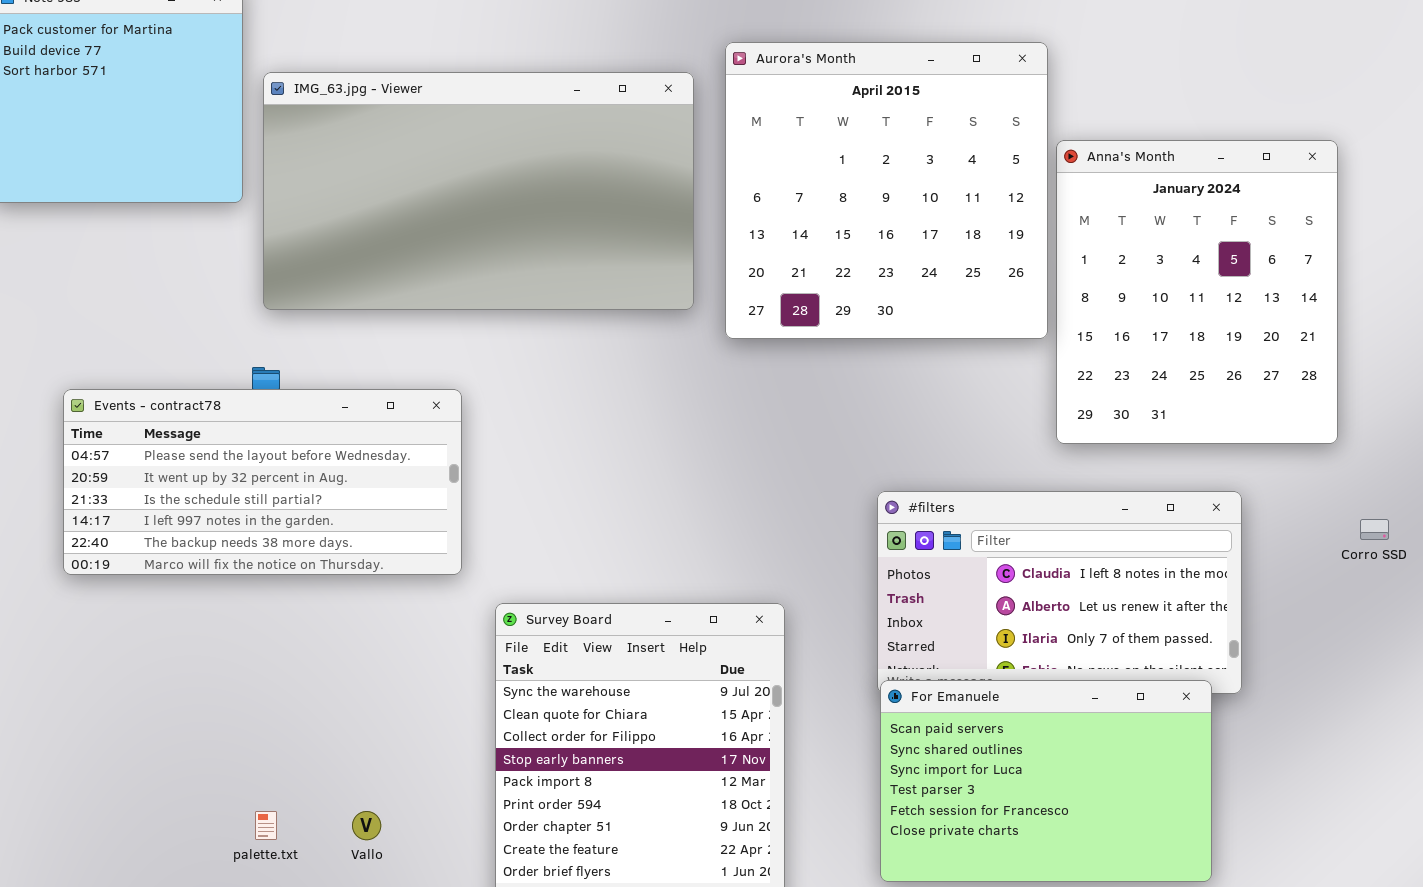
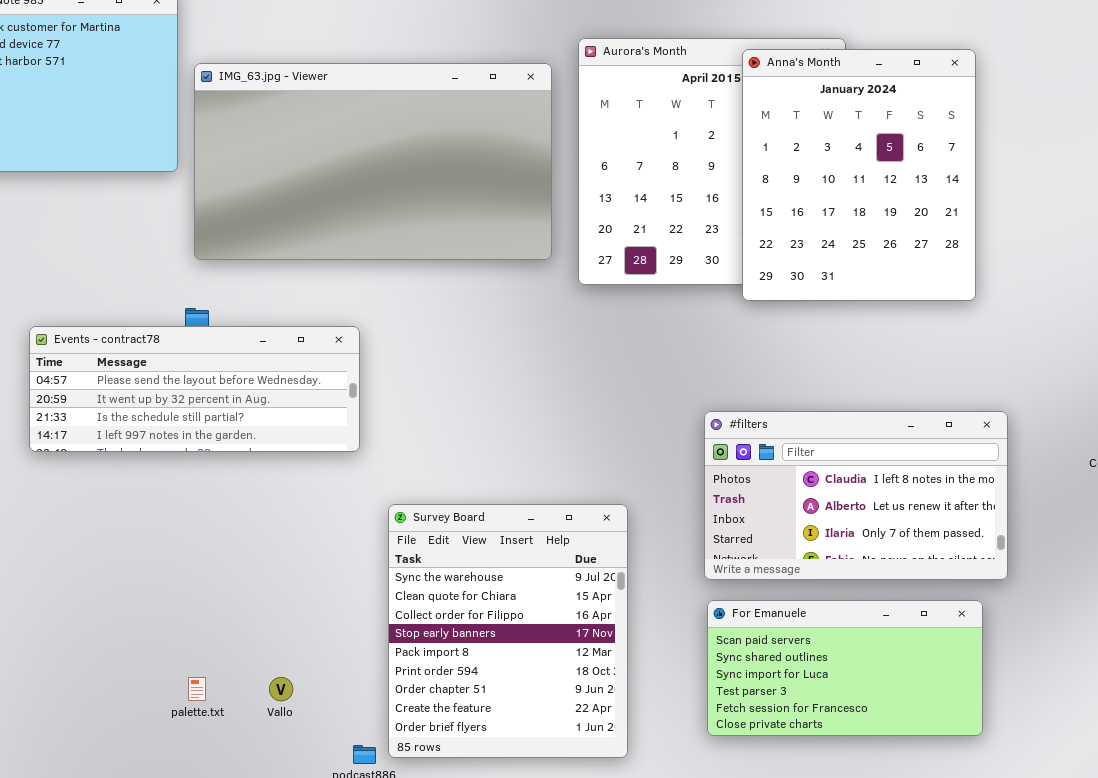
Anna's Month: [1056,140,1338,444] -> [742,49,976,301], moved
Events - contract78: [63,389,462,575] -> [29,326,360,452], resized
For Emanuele: [880,680,1212,882] -> [707,600,983,736], resized

